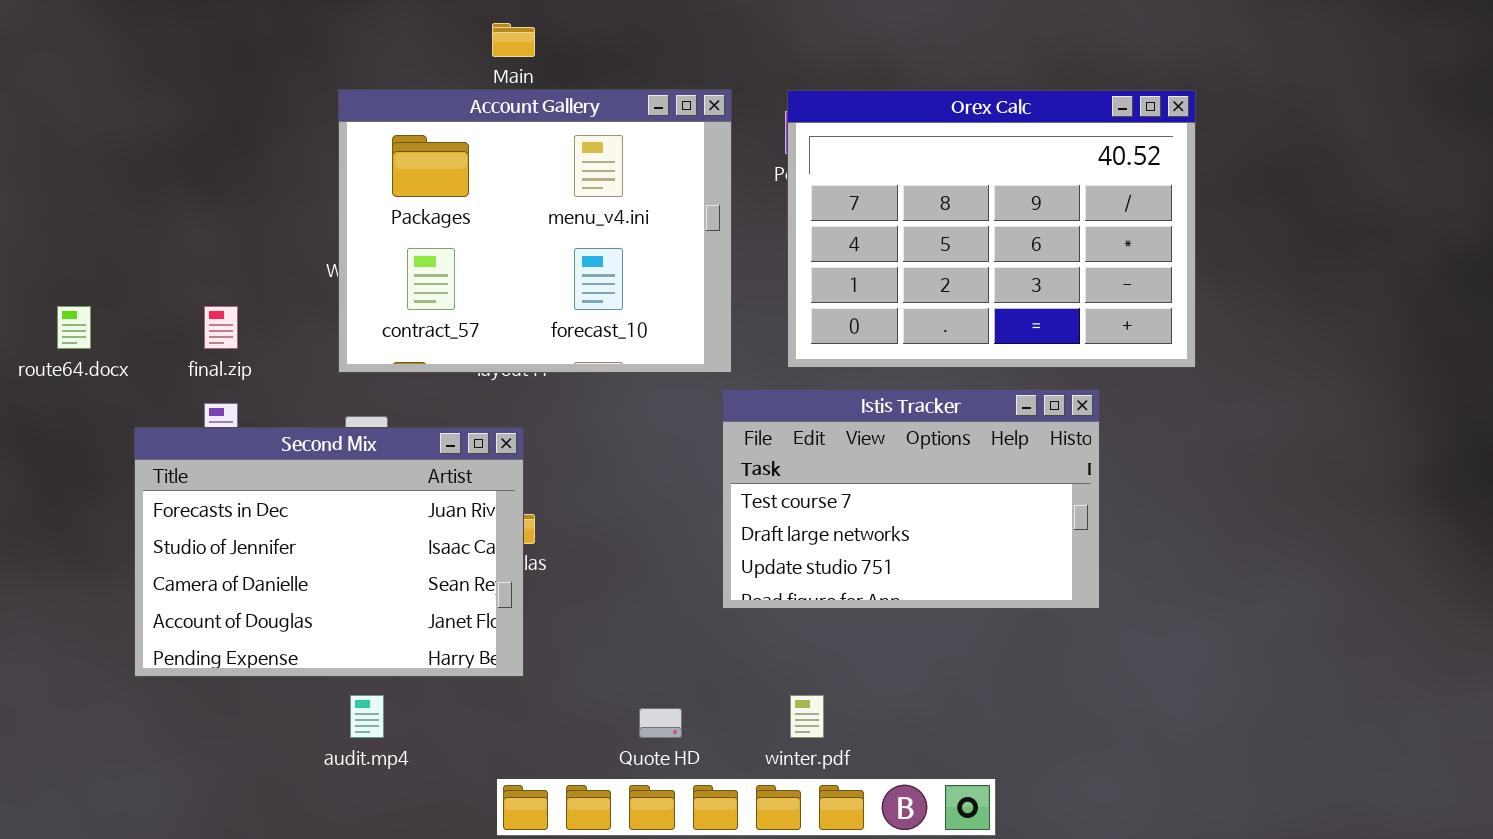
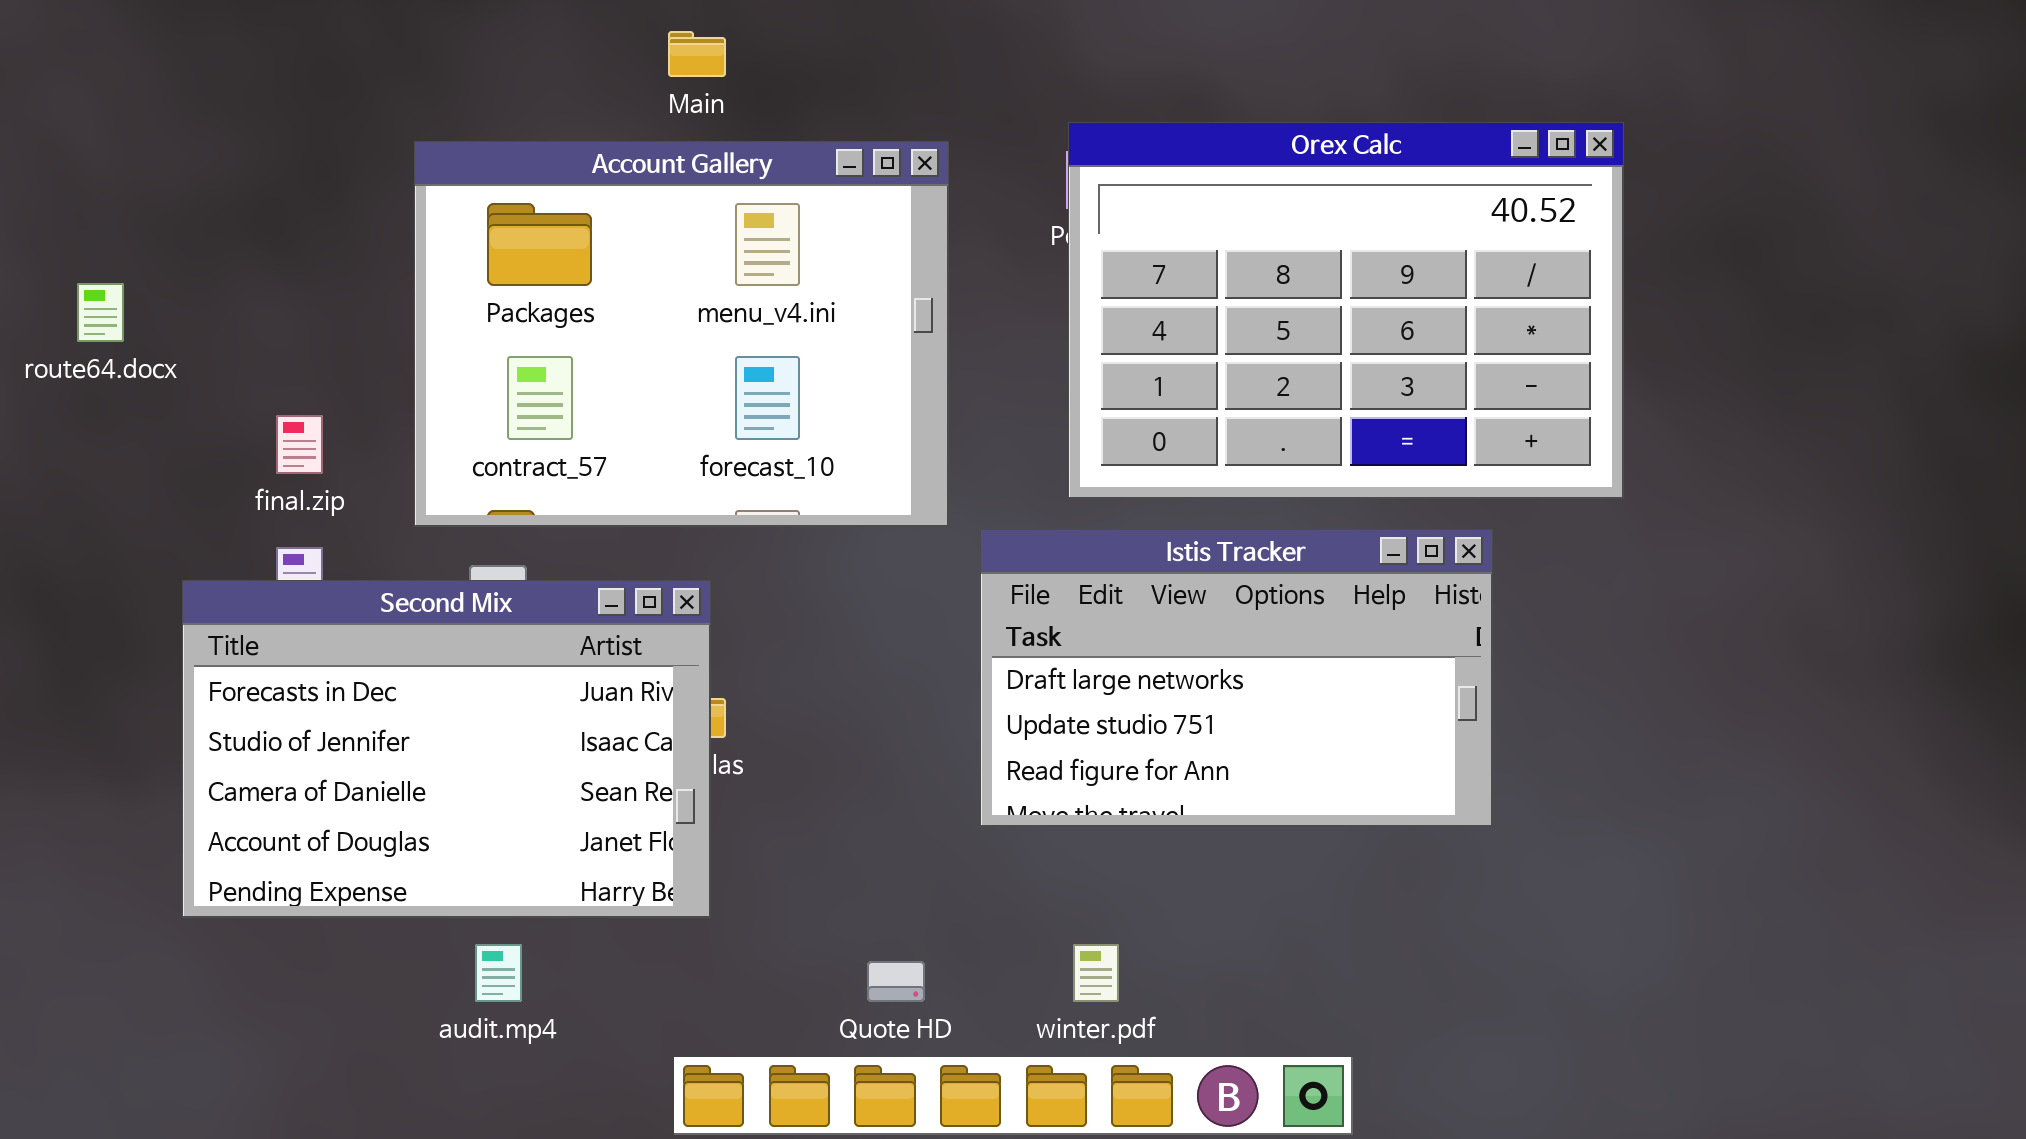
Account Gallery: [338,89,732,373] -> [414,141,949,527], moved
route64.docx: [57,306,91,349] -> [77,283,124,342], moved
Istis Tracker: [722,389,1100,609] -> [980,529,1493,827], scrolled down 1 row

